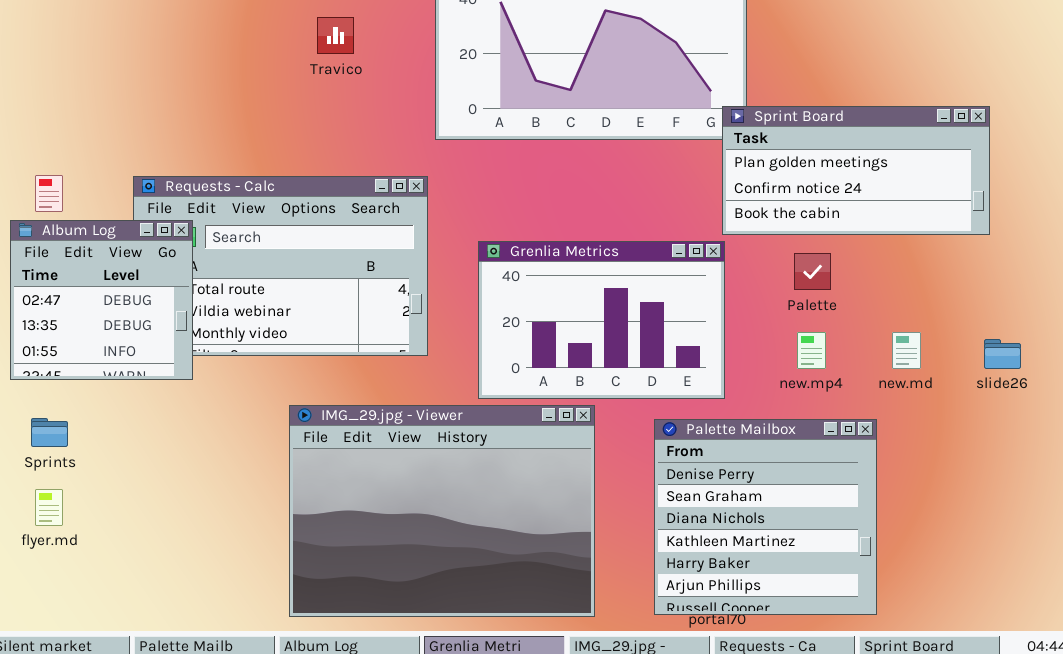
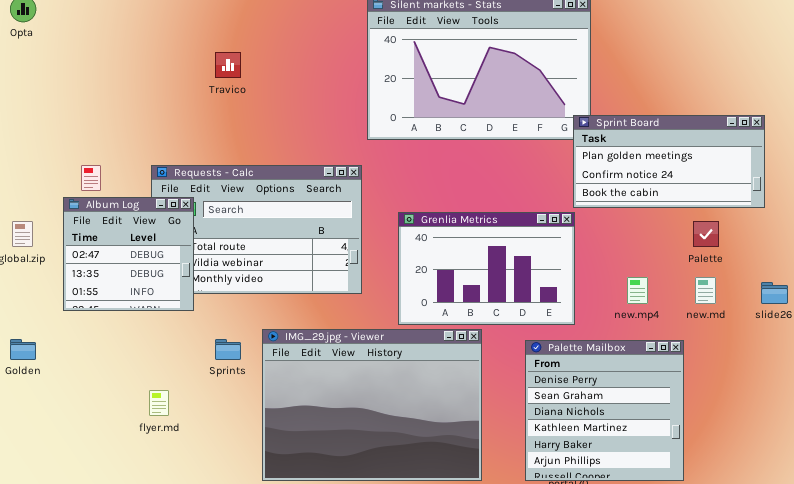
Travico: [317,17,354,54] -> [215,52,241,78], moved
Palette: [794,253,831,290] -> [693,221,719,247], moved
Sprints: [31,418,68,447] -> [215,339,241,360], moved
flyer.md: [35,489,63,526] -> [149,390,169,416], moved

